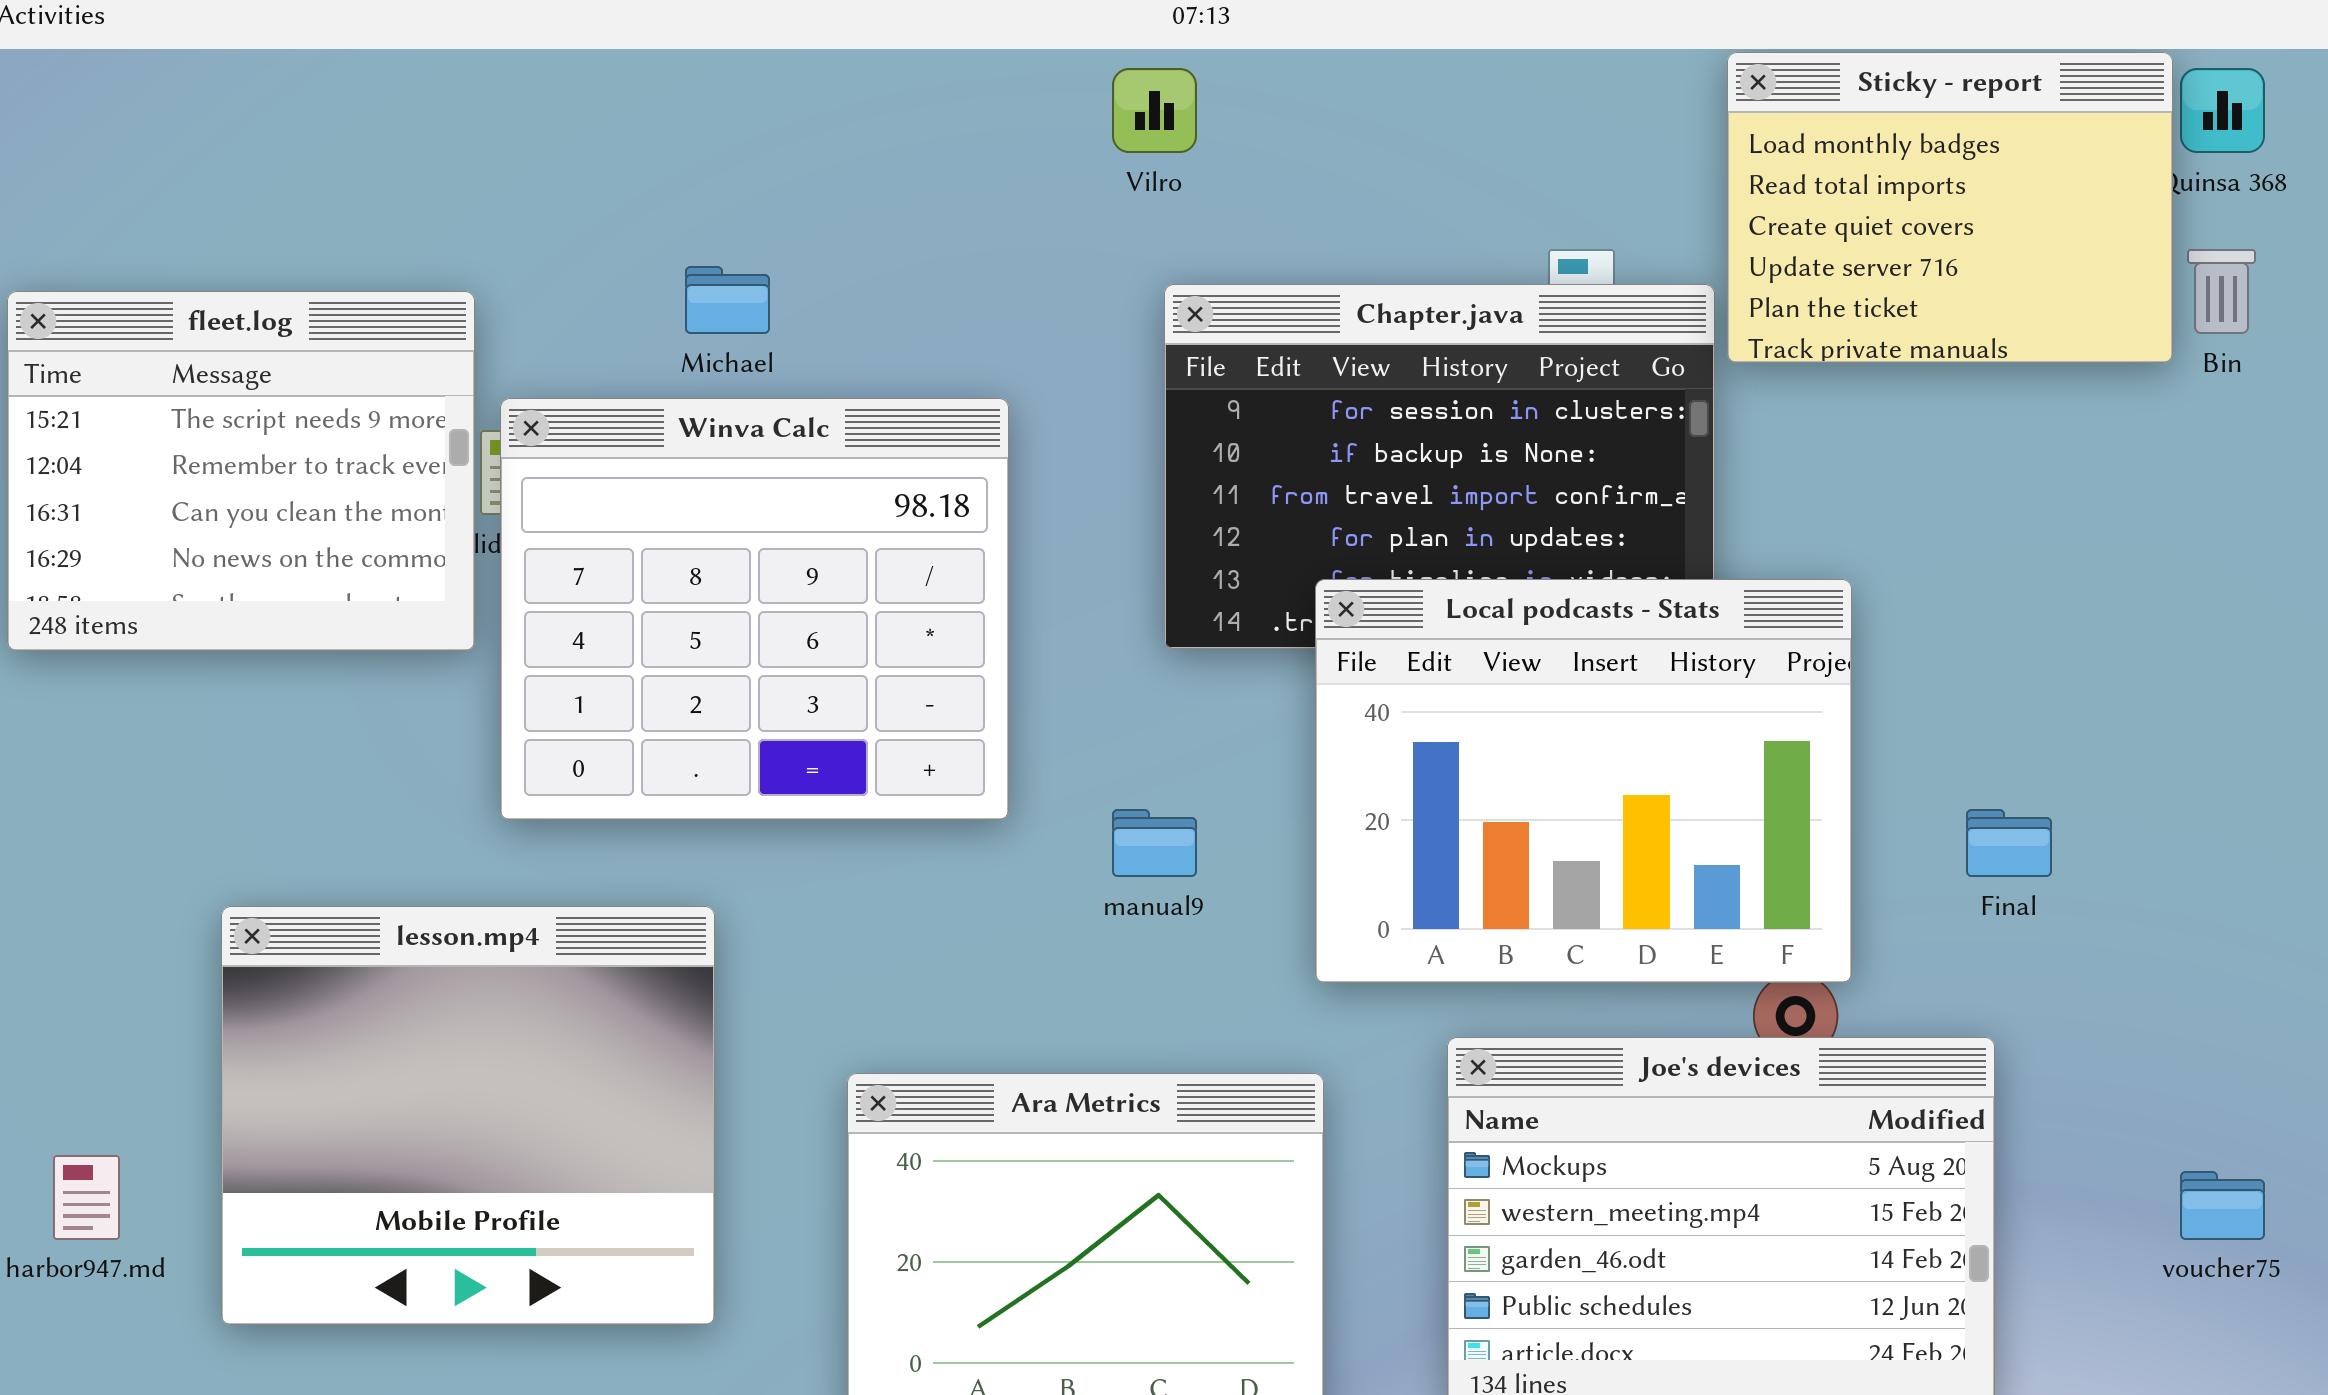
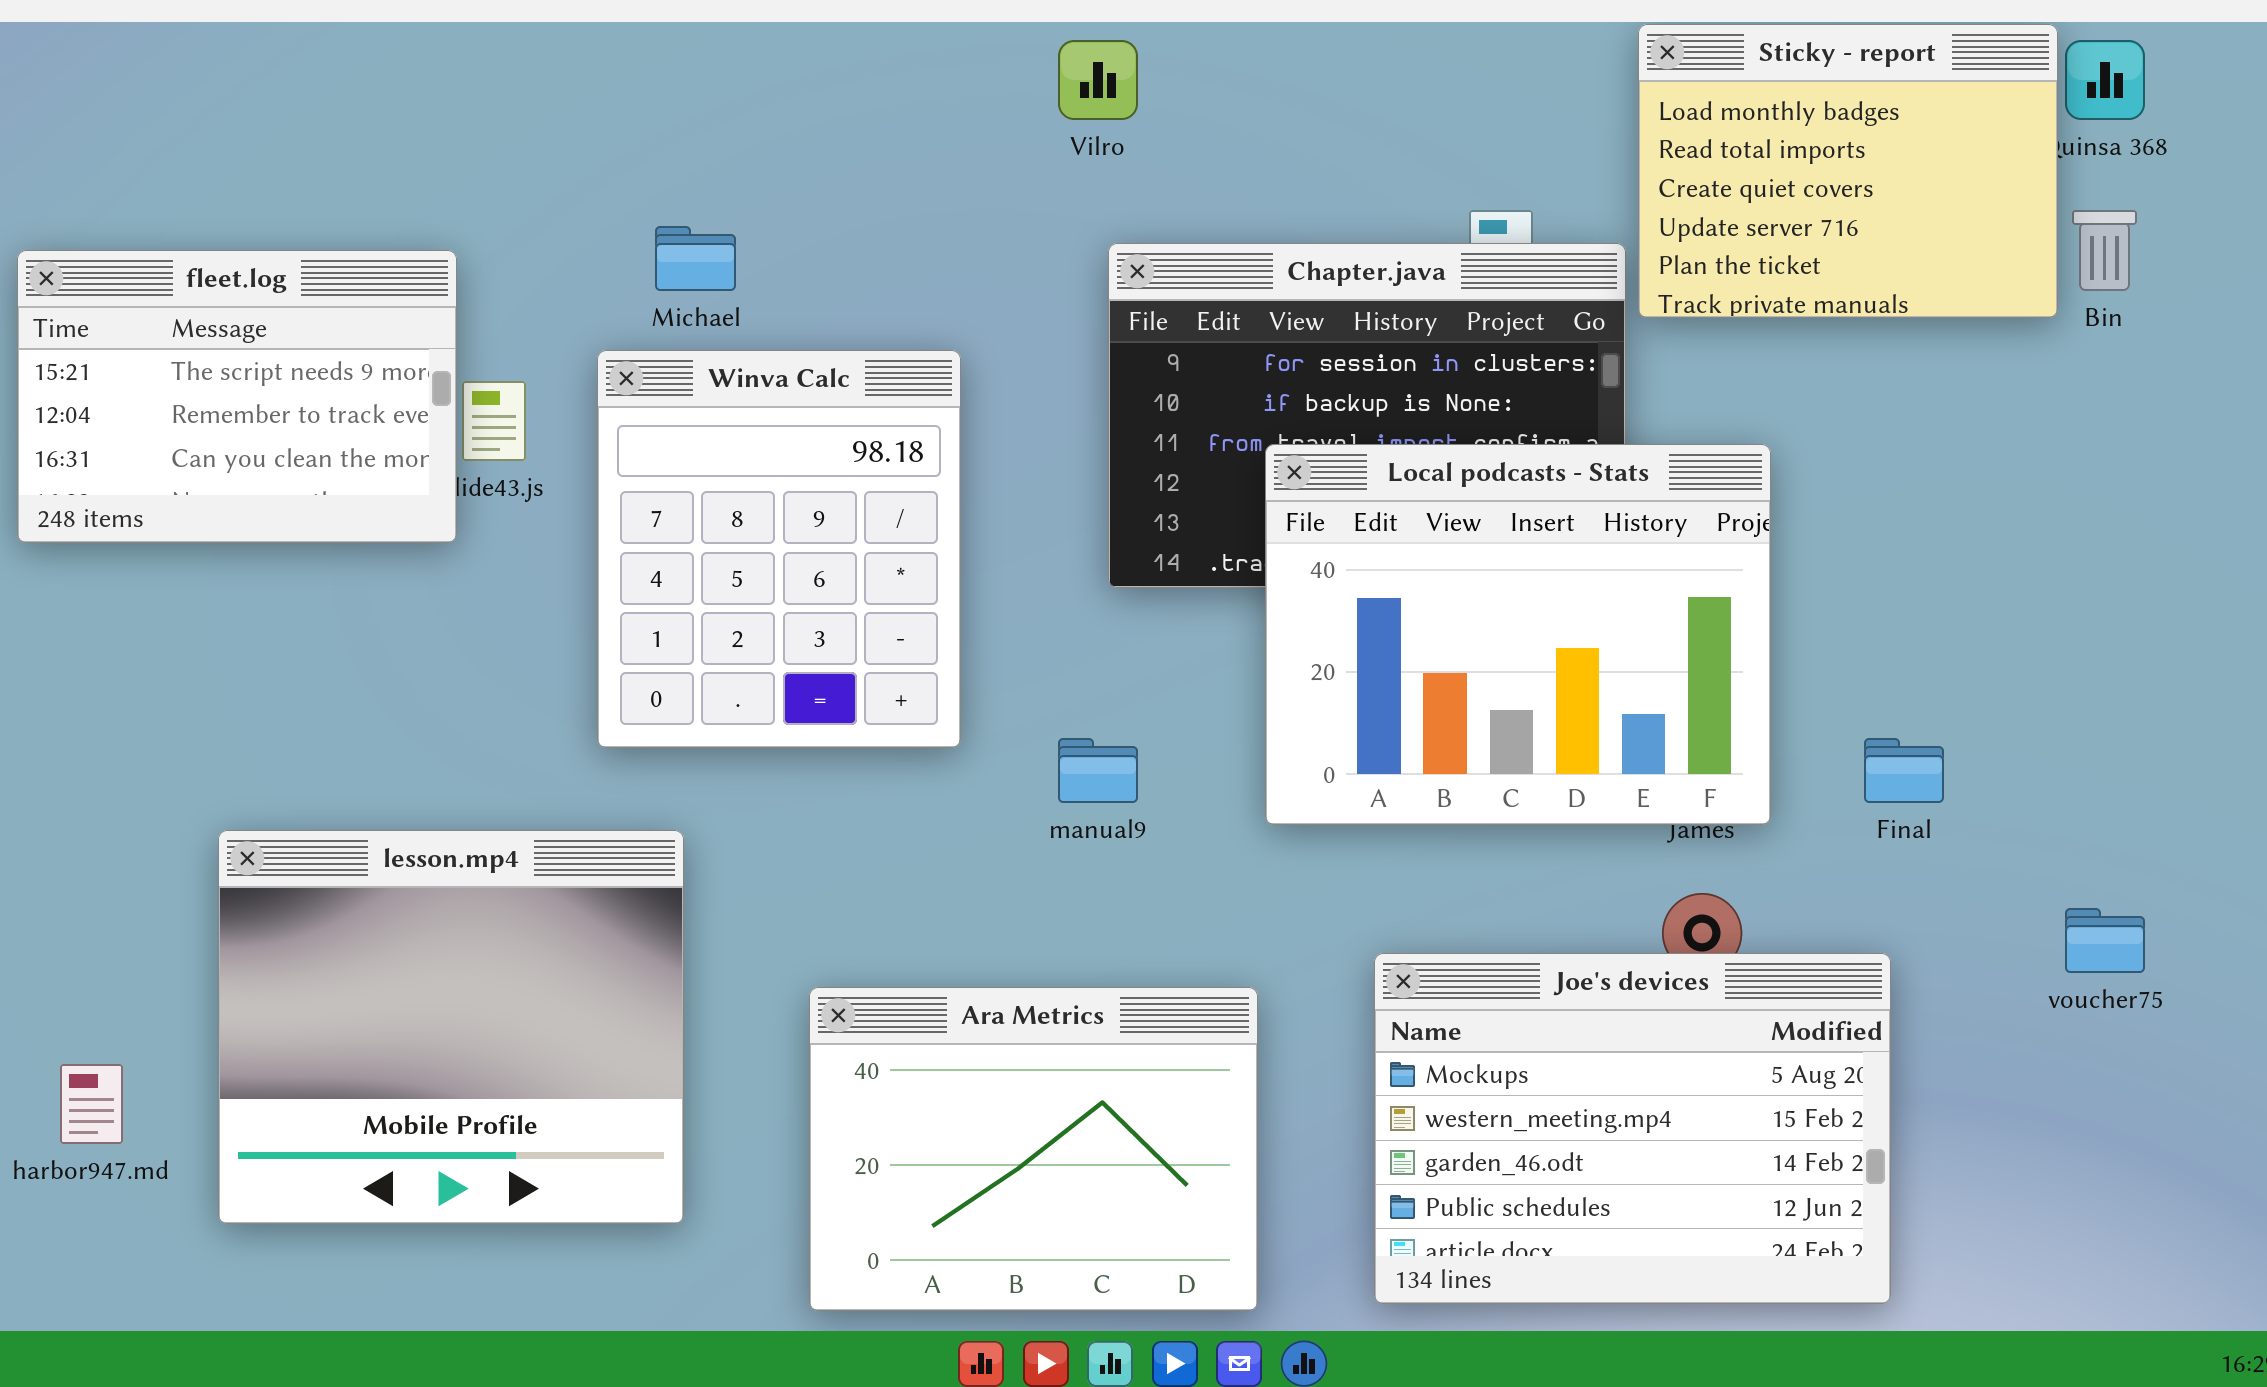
fleet.log: [7,291,475,651] -> [17,250,457,543], resized
Winva Calc: [500,398,1009,820] -> [597,350,961,748], resized
Local podcasts - Stats: [1315,579,1852,983] -> [1265,444,1771,825], moved
voucher75: [2180,1171,2265,1240] -> [2065,908,2145,973], moved

